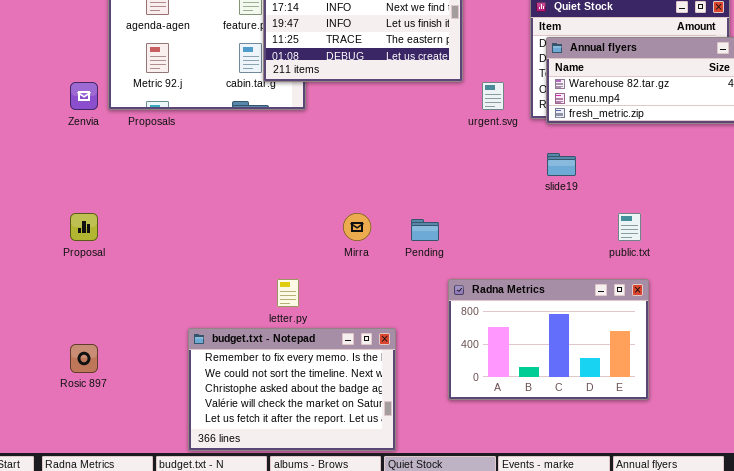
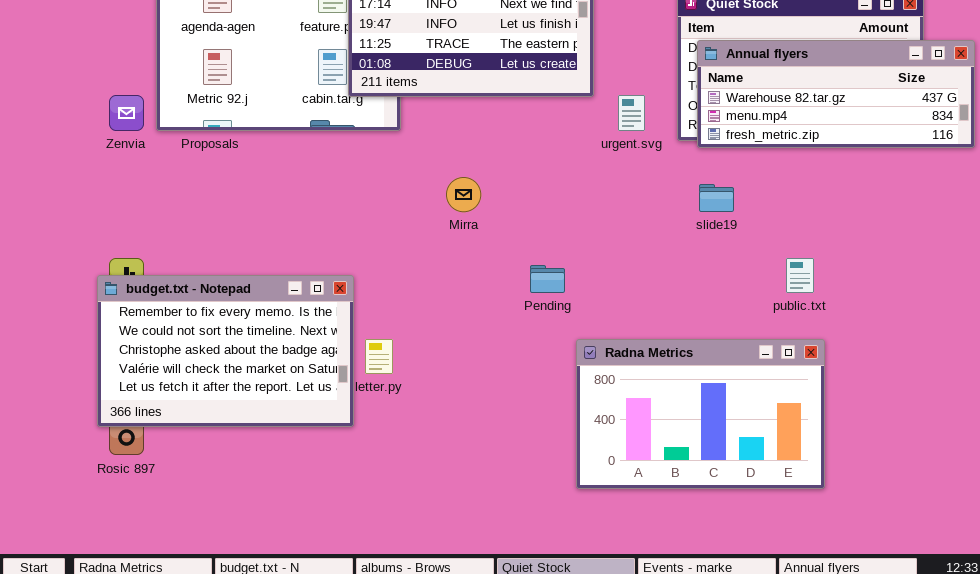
Mirra: [343,213,371,241] -> [446,177,481,212], moved
budget.txt - Notepad: [188,328,396,451] -> [97,275,354,427], moved

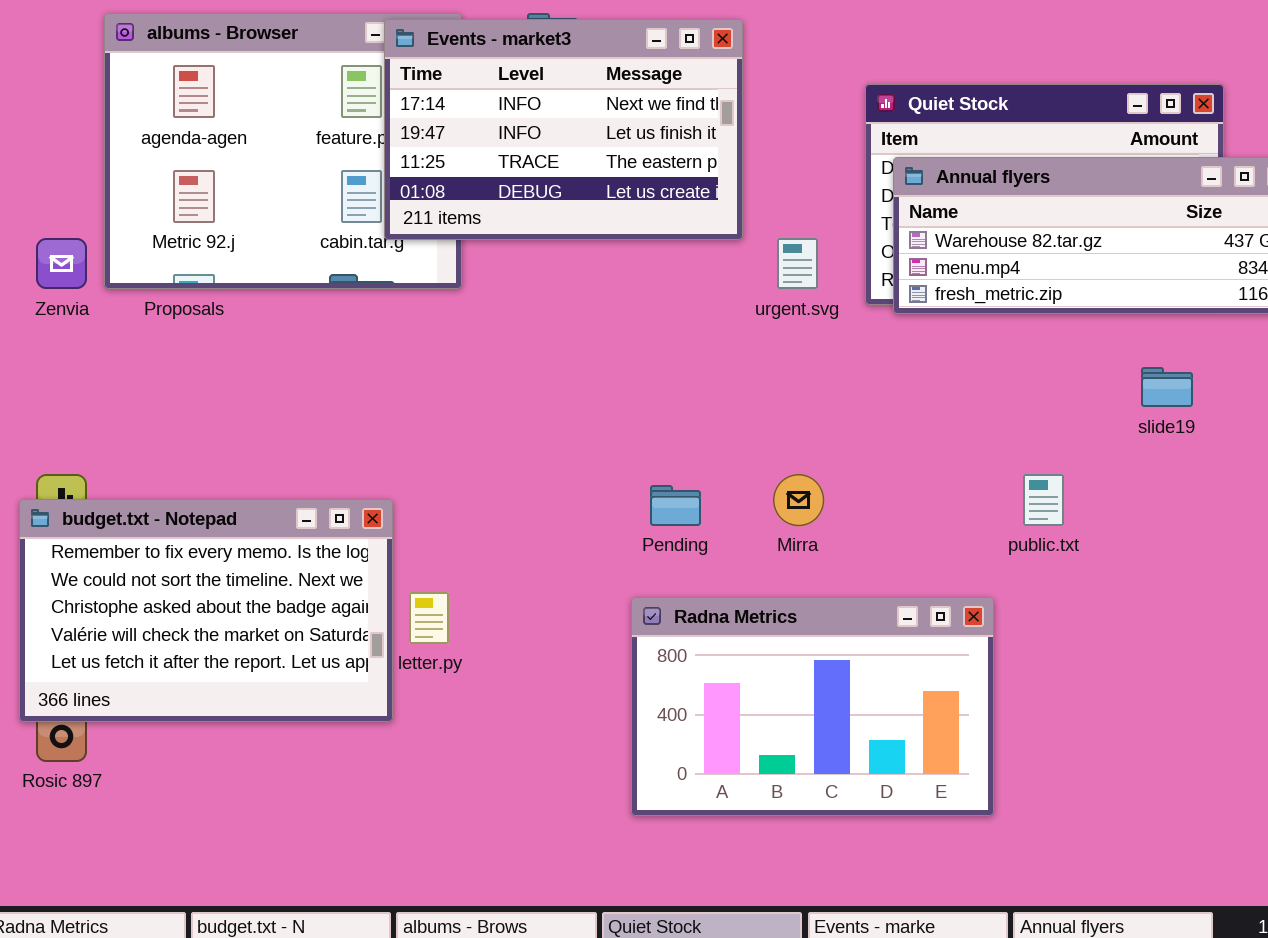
Mirra: [446,177,481,212] -> [773,474,824,526], moved
slide19: [699,184,734,212] -> [1141,367,1193,407], moved
Radna Metrics: [576,339,825,489] -> [631,597,994,816], moved

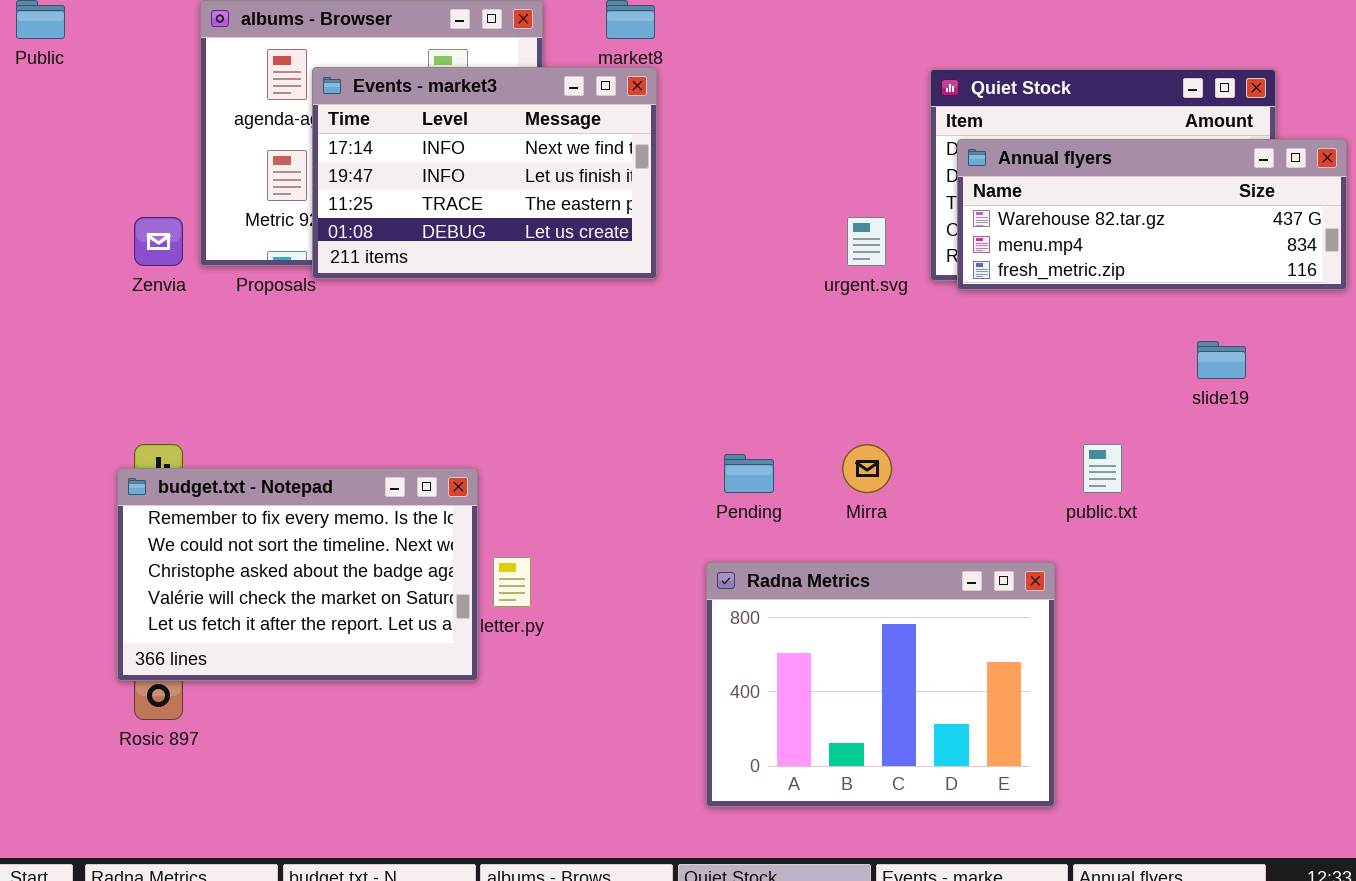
Events - market3: [384,19,743,240] -> [312,67,657,279], moved
Radna Metrics: [631,597,994,816] -> [706,562,1055,807], resized

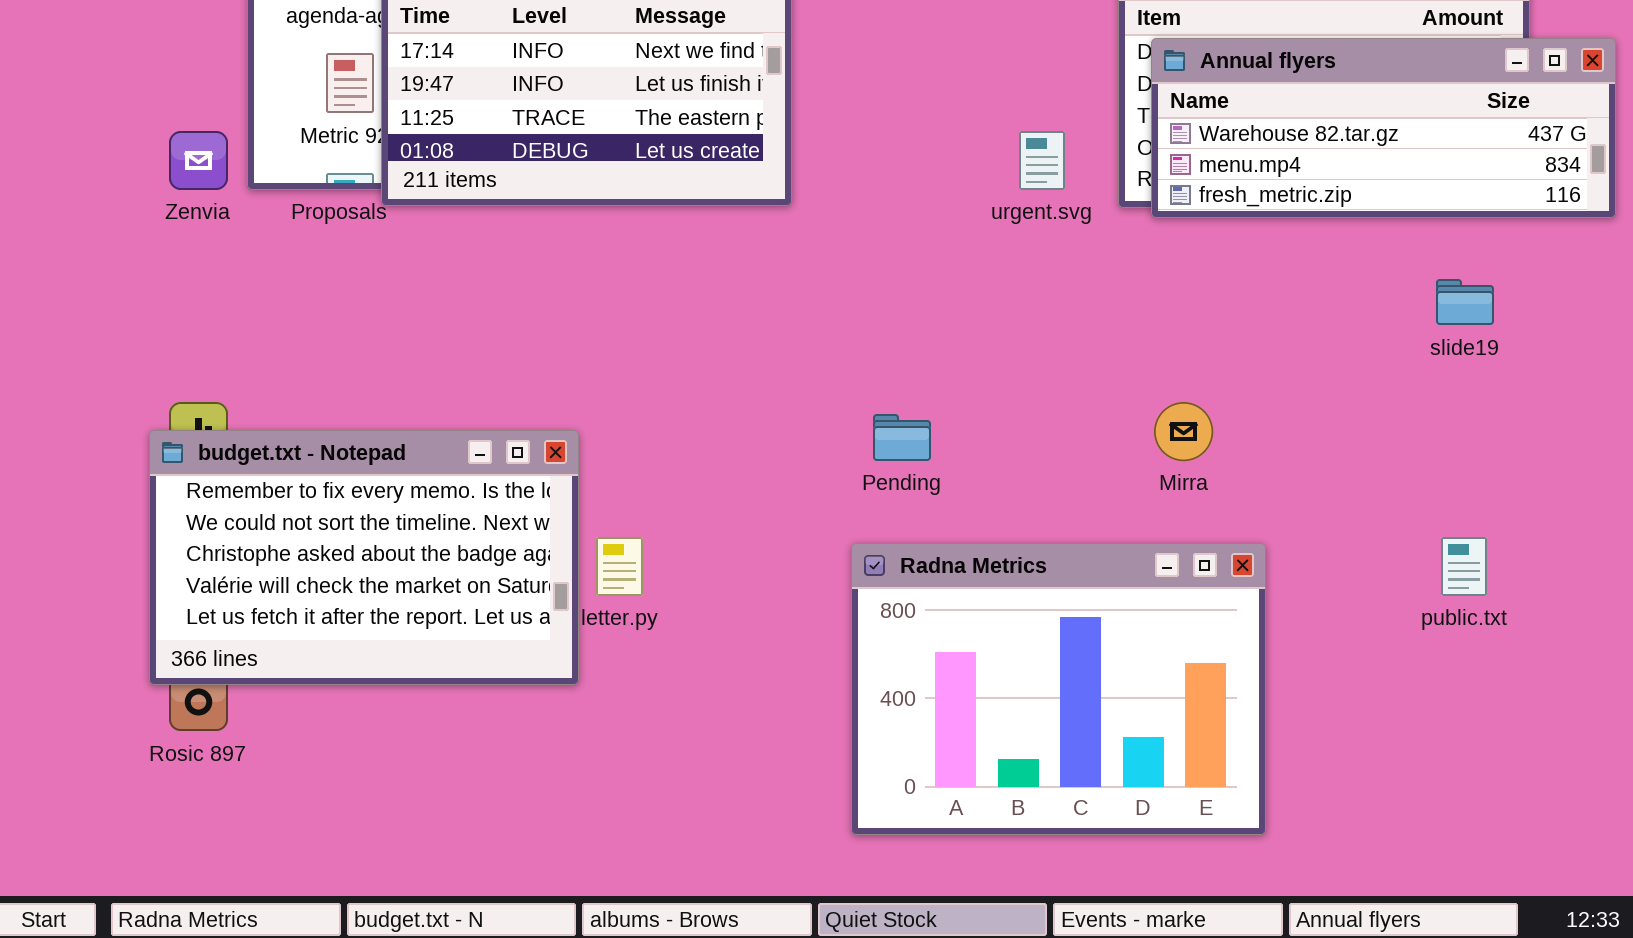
Mirra: [842,444,892,493] -> [1154,402,1213,461], moved
public.txt: [1083,444,1122,493] -> [1441,537,1487,596], moved

